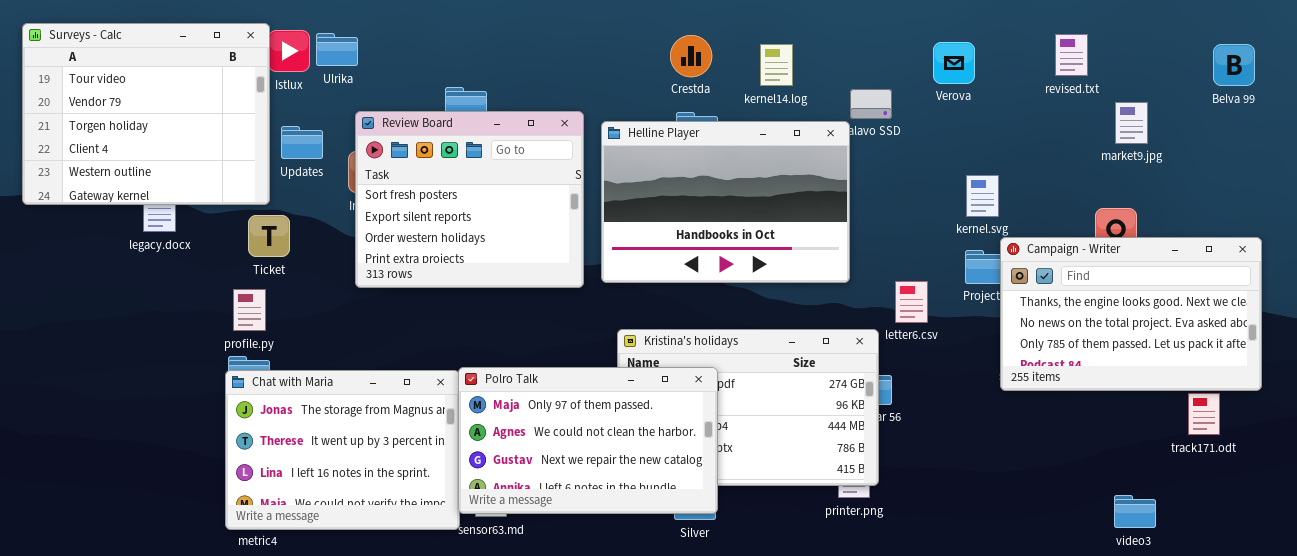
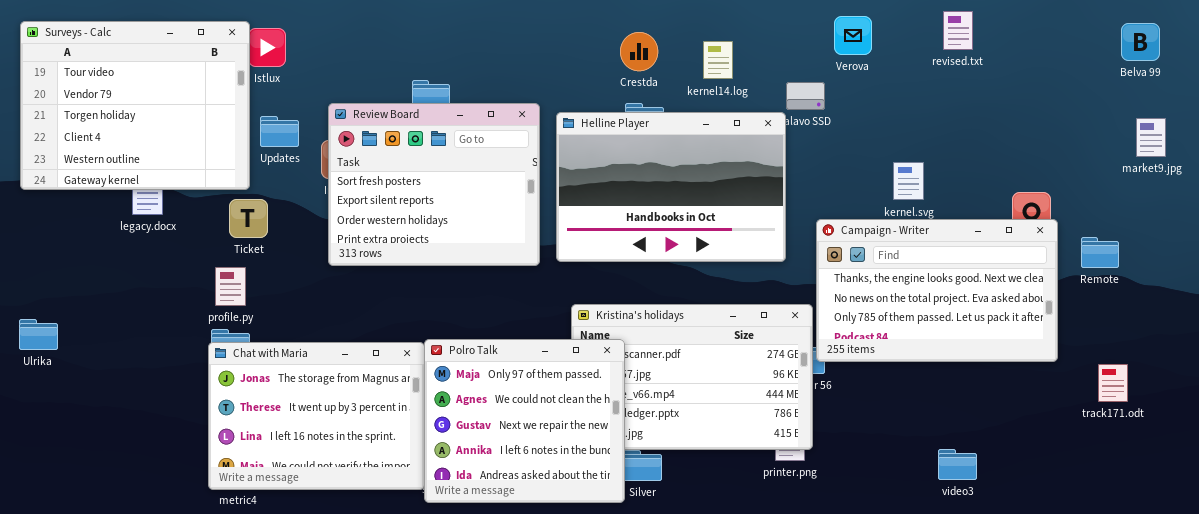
Ulrika: [316,33,358,66] -> [19,319,58,350], moved
revised.txt: [1055,34,1088,76] -> [943,11,973,50], moved
Verova: [933,42,975,84] -> [834,16,872,55], moved
Belva 99: [1213,44,1255,86] -> [1121,23,1160,61], moved
market9.jpg: [1115,102,1148,144] -> [1136,118,1166,157], moved
Campaign - Writer: [1000,237,1262,391] -> [816,219,1058,362], moved
Polro Talk: [458,367,718,514] -> [424,339,625,503], resized
video3: [1114,495,1156,528] -> [938,449,977,480], moved

